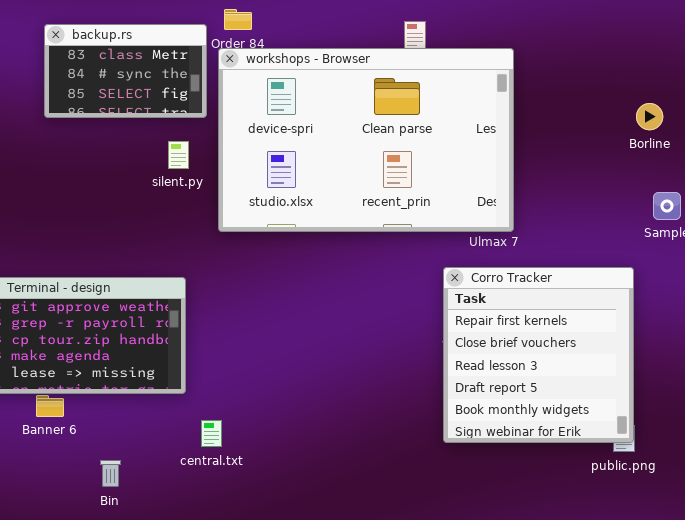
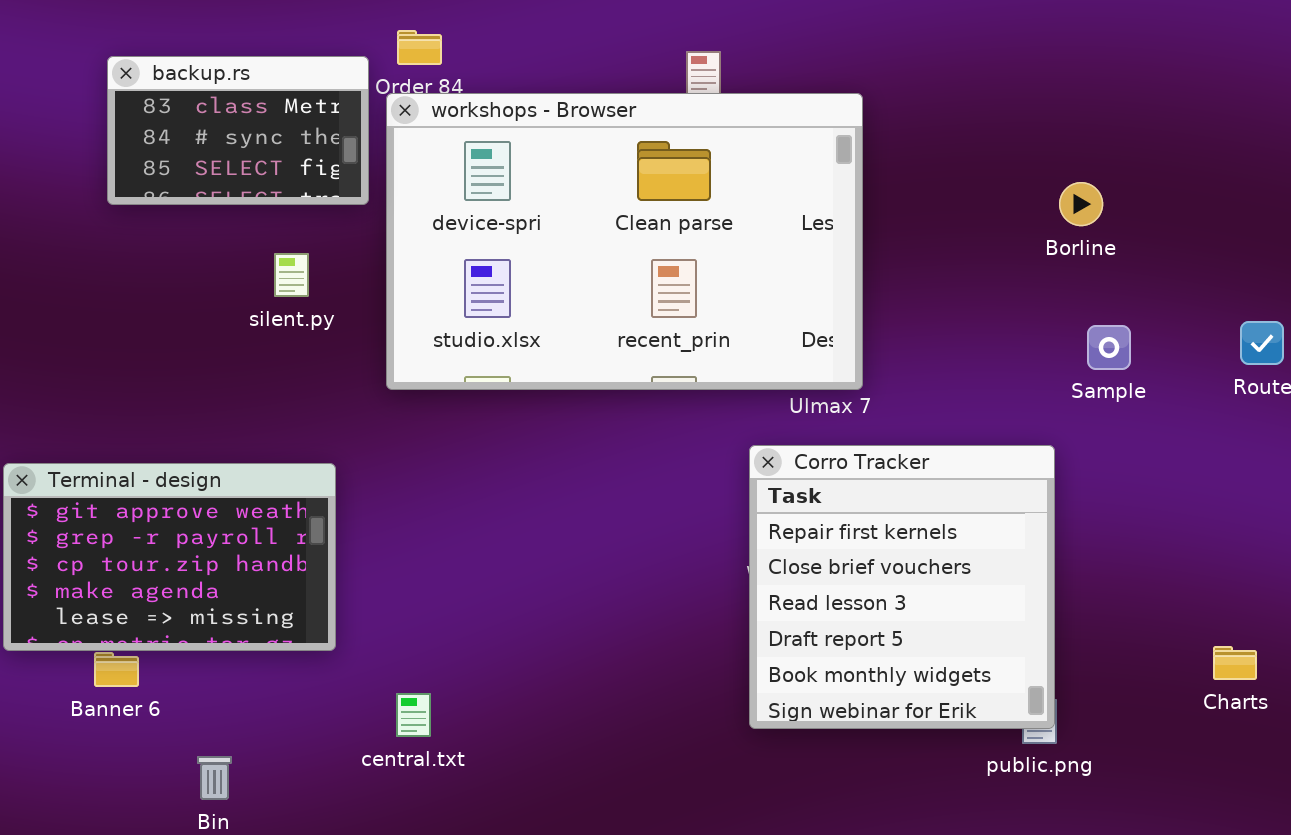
silent.py: [168,141,189,169] -> [274,253,309,297], moved
central.txt: [201,420,222,447] -> [396,693,431,737], moved

